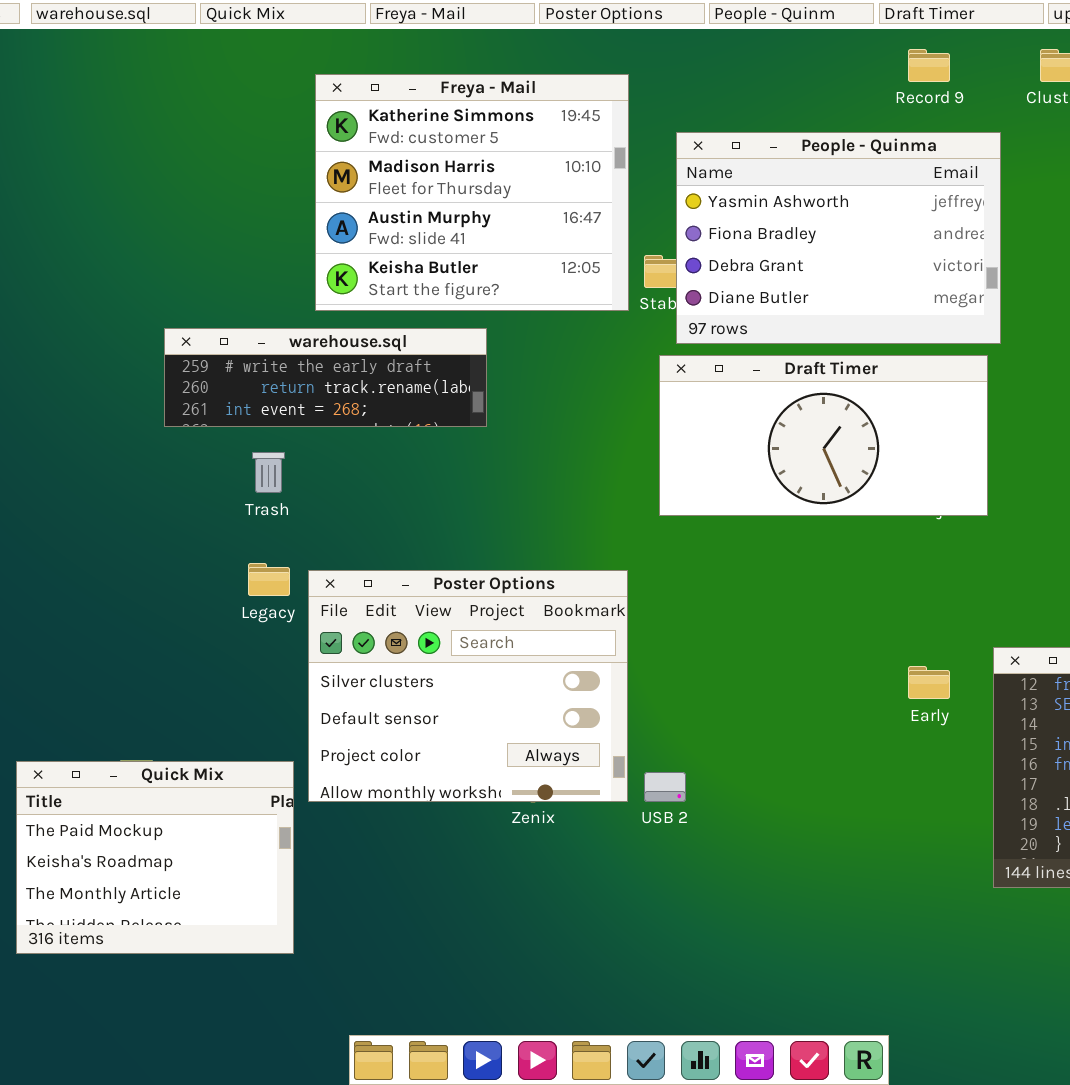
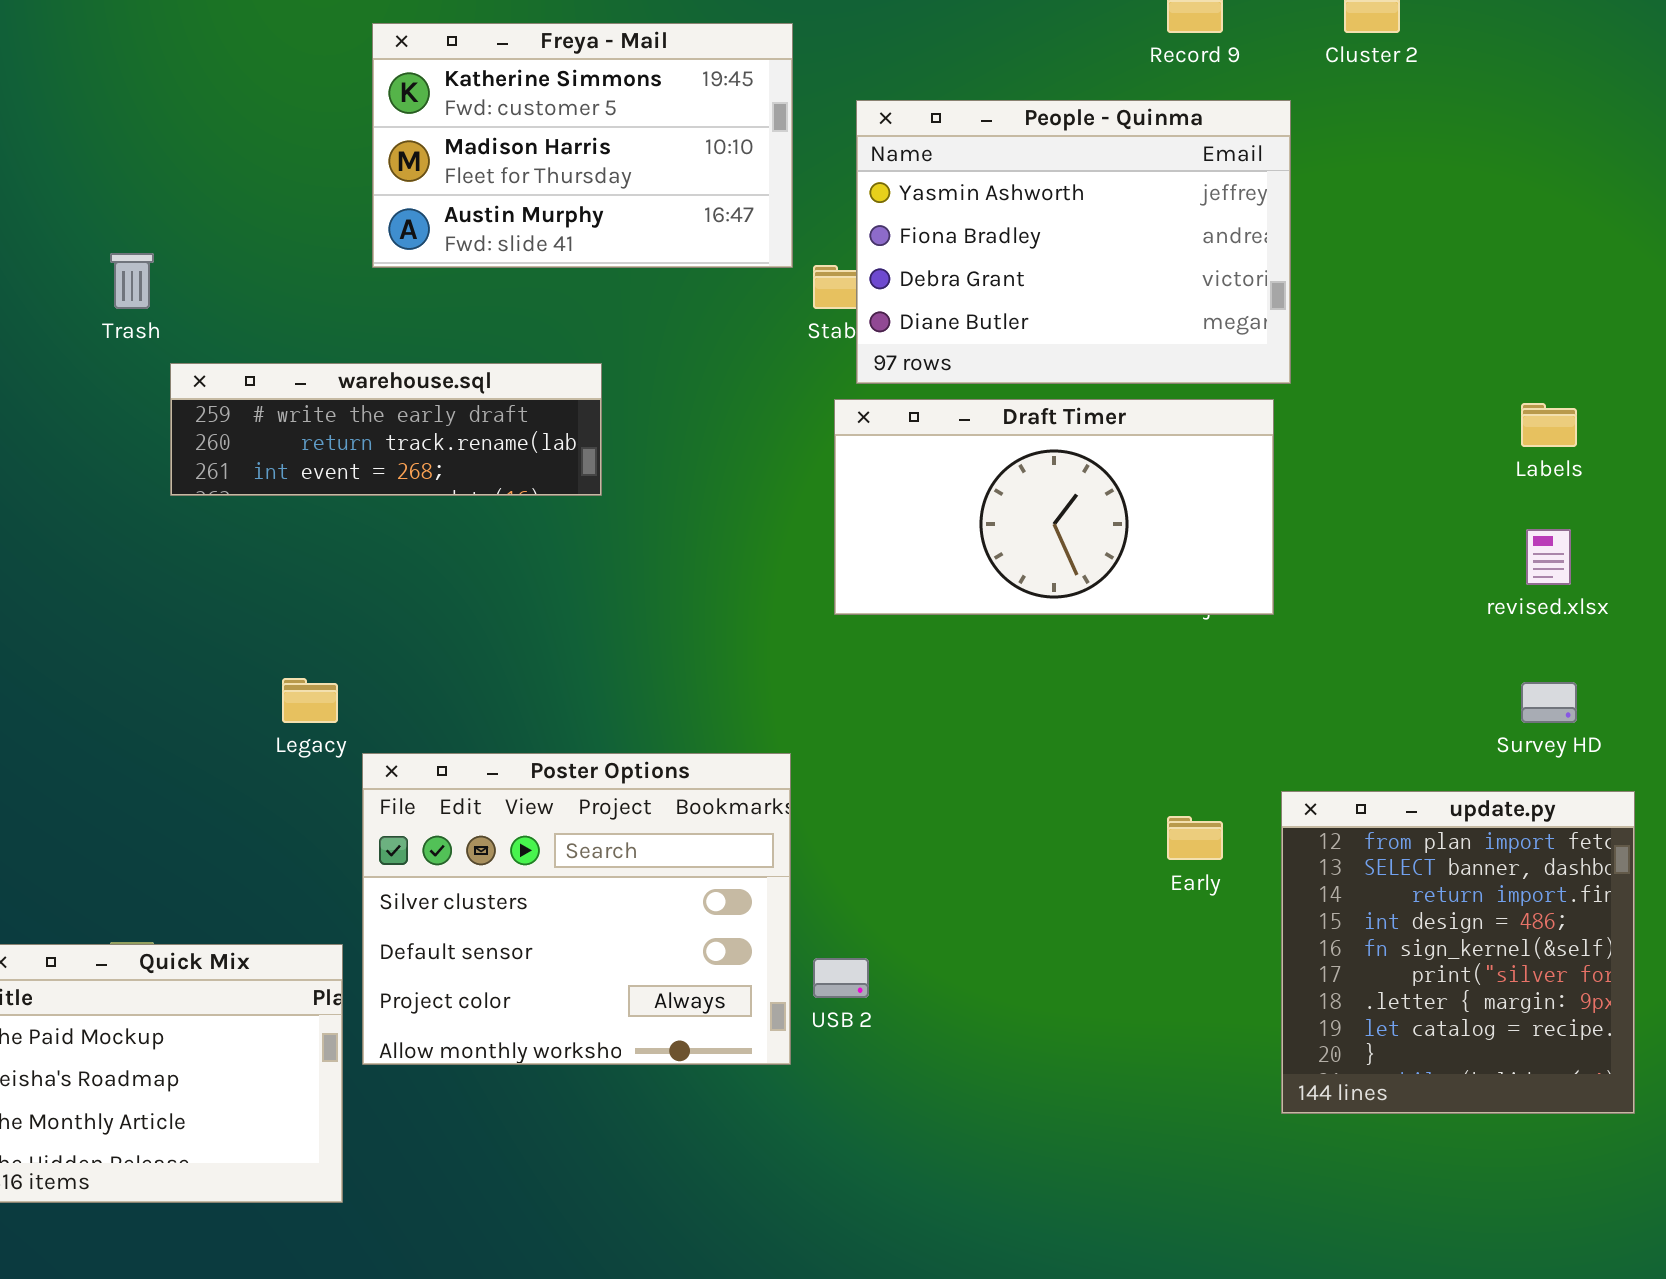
Freya - Mail: [315,74,629,311] -> [372,23,793,268], resized
Trash: [252,452,285,493] -> [110,253,154,309], moved
Poster Options: [308,570,628,802] -> [362,753,791,1065], moved

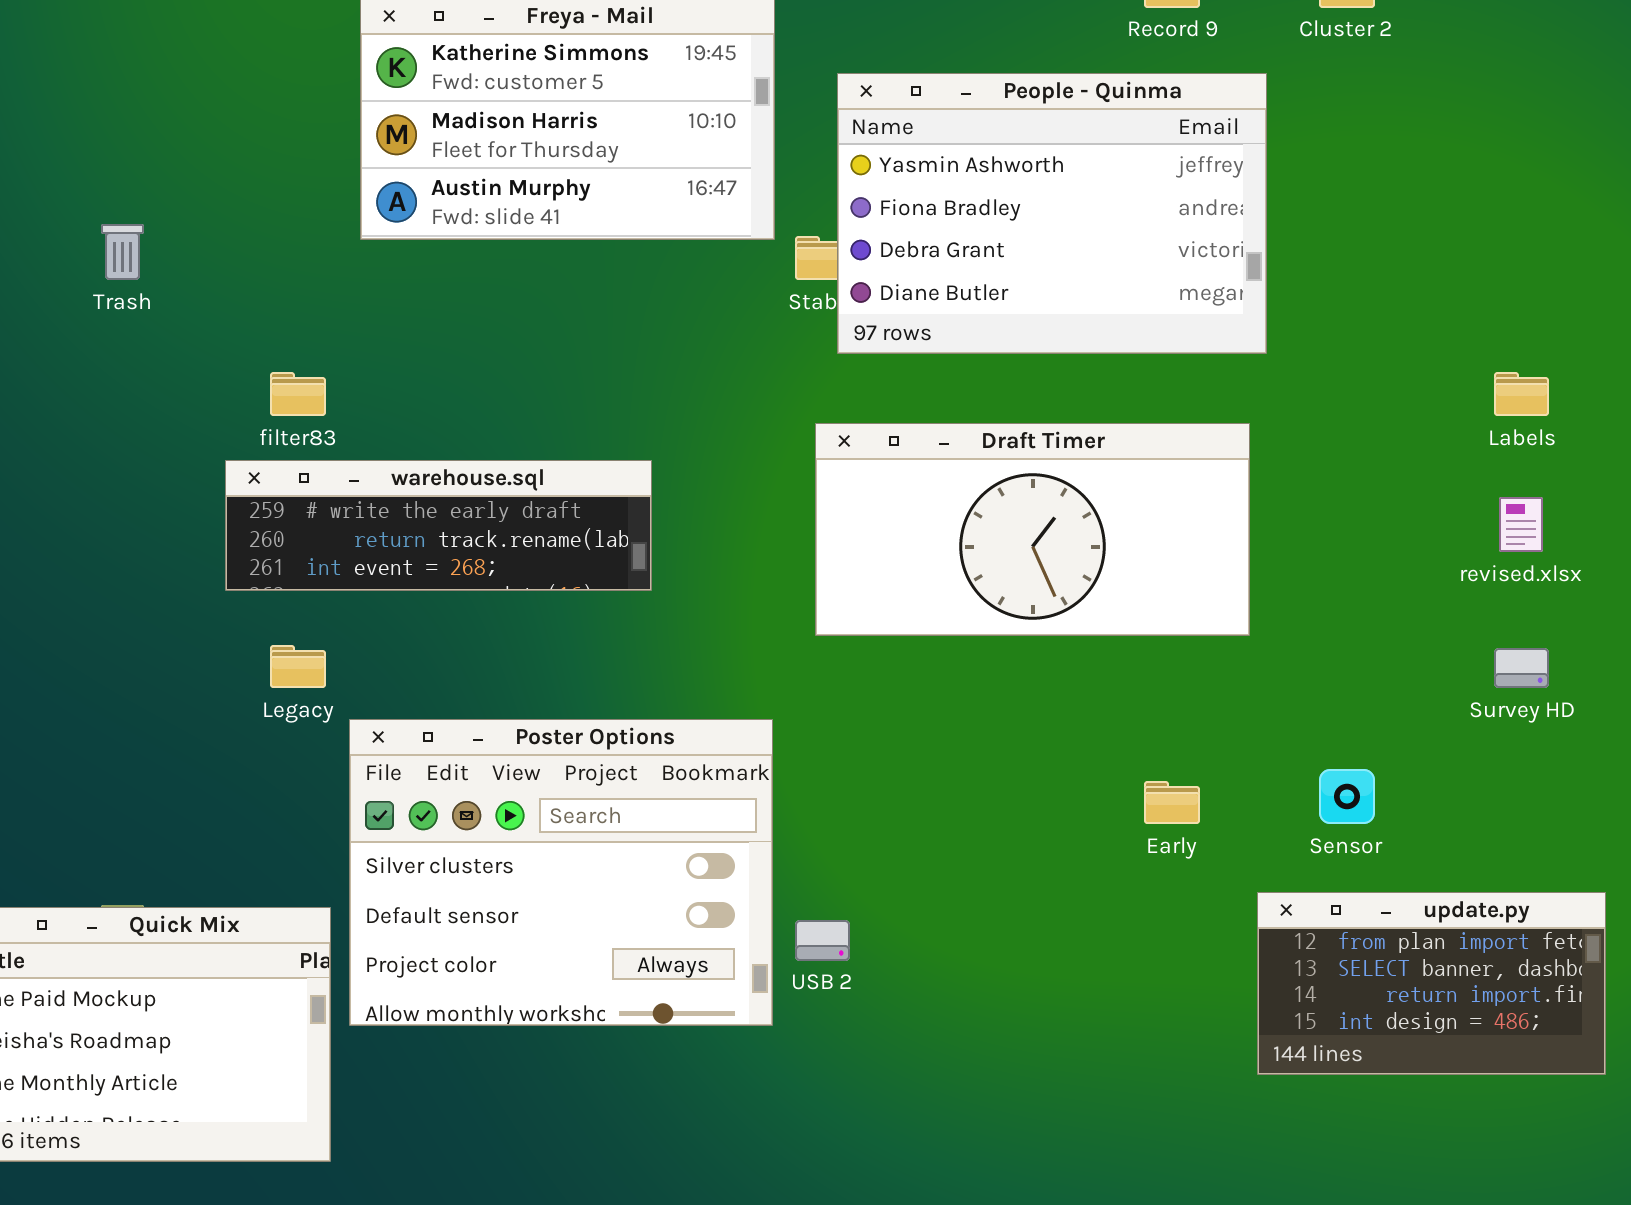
warehouse.sql: [170,363,602,496] -> [225,460,652,591], moved
Draft Timer: [834,399,1274,615] -> [815,423,1250,636], moved
update.py: [1281,791,1635,1114] -> [1257,892,1606,1075], resized

